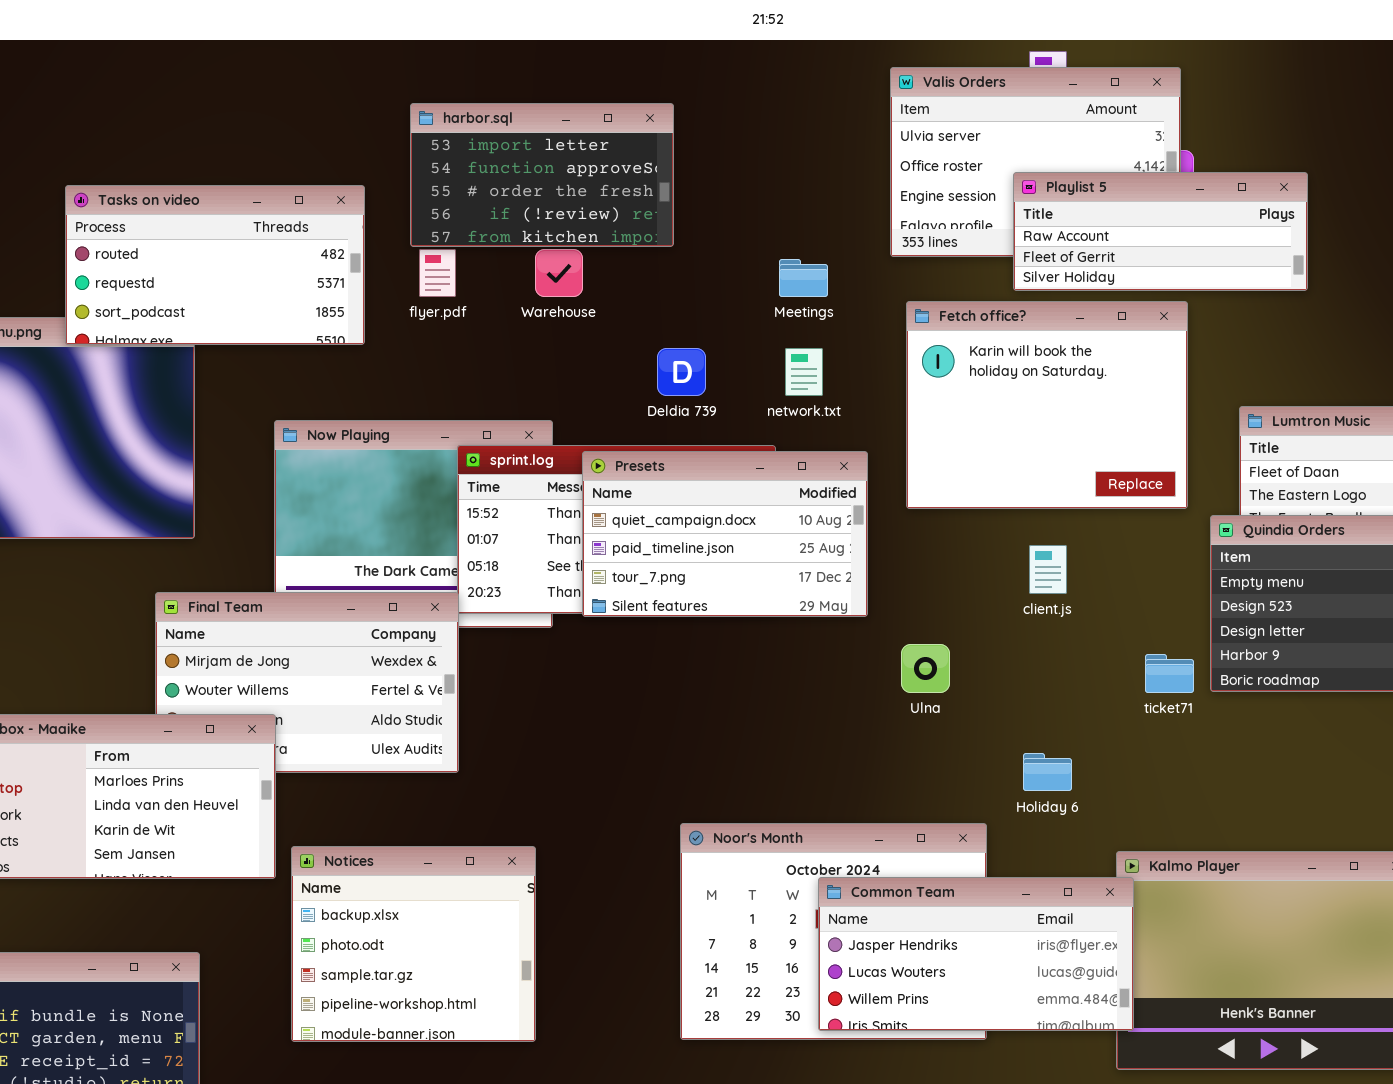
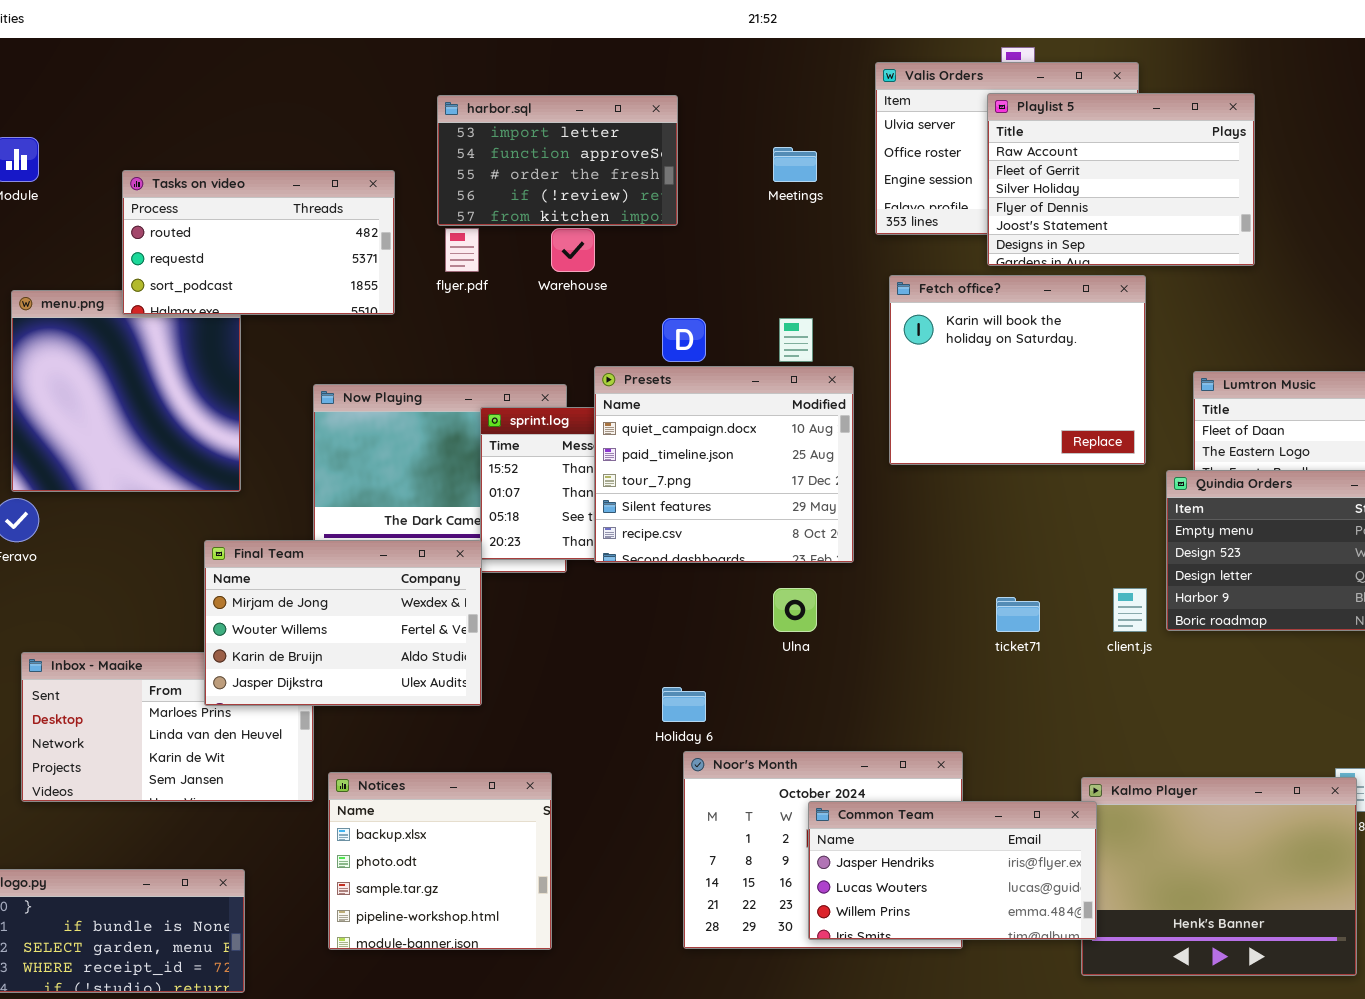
Playlist 5: [1013,172,1308,291] -> [987,93,1255,266], resized
Meetings: [779,259,828,297] -> [773,147,817,182], moved
Presets: [582,451,868,617] -> [594,366,854,563], resized
client.js: [1029,545,1067,594] -> [1113,588,1147,632], moved
Final Team: [155,592,459,773] -> [204,540,482,706], raised
Ulna: [901,644,950,693] -> [773,588,817,632], moved
ticket71: [1145,654,1194,693] -> [996,597,1040,632], moved
Holiday 6: [1023,753,1072,791] -> [662,687,706,722], moved

